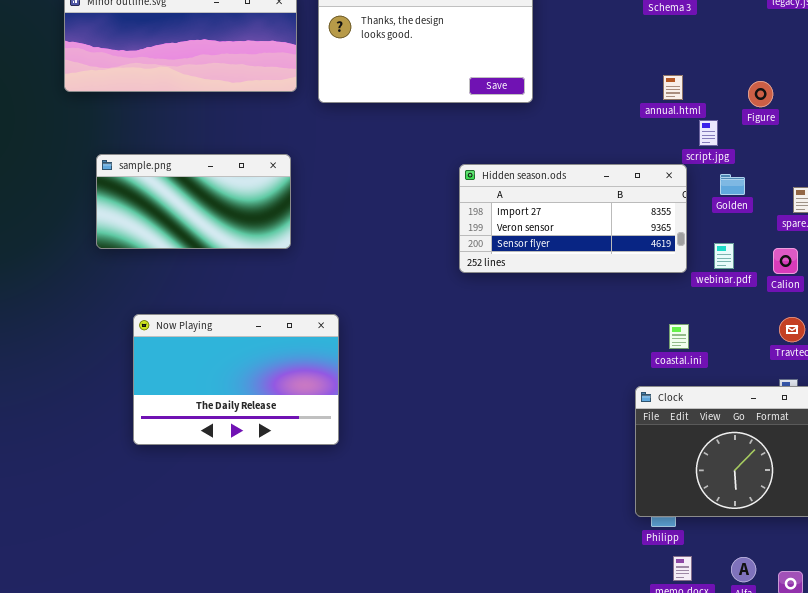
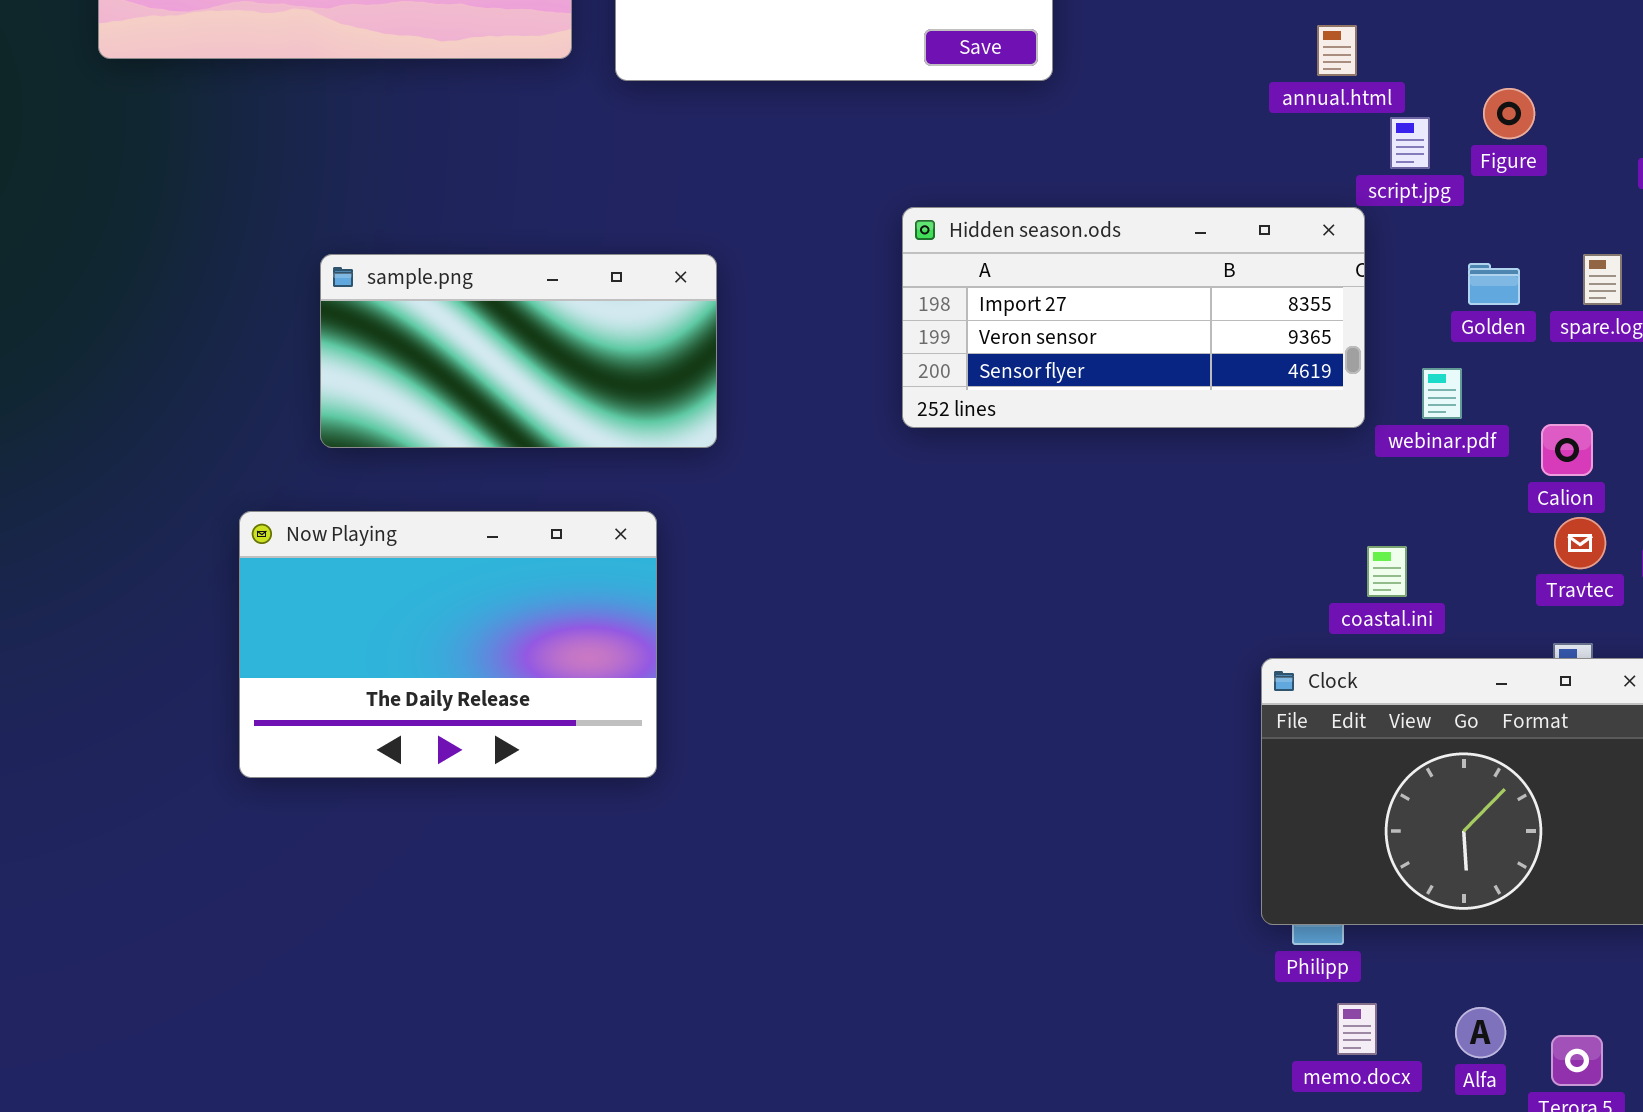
Figure: [748,81,773,107] -> [1483,88,1535,139], moved
sample.png: [96,154,291,249] -> [320,254,717,448], moved
Golden: [720,174,745,195] -> [1468,263,1520,305], moved
Calion: [773,248,798,274] -> [1541,424,1593,476], moved
coastal.ini: [669,324,689,349] -> [1367,546,1407,597], moved

